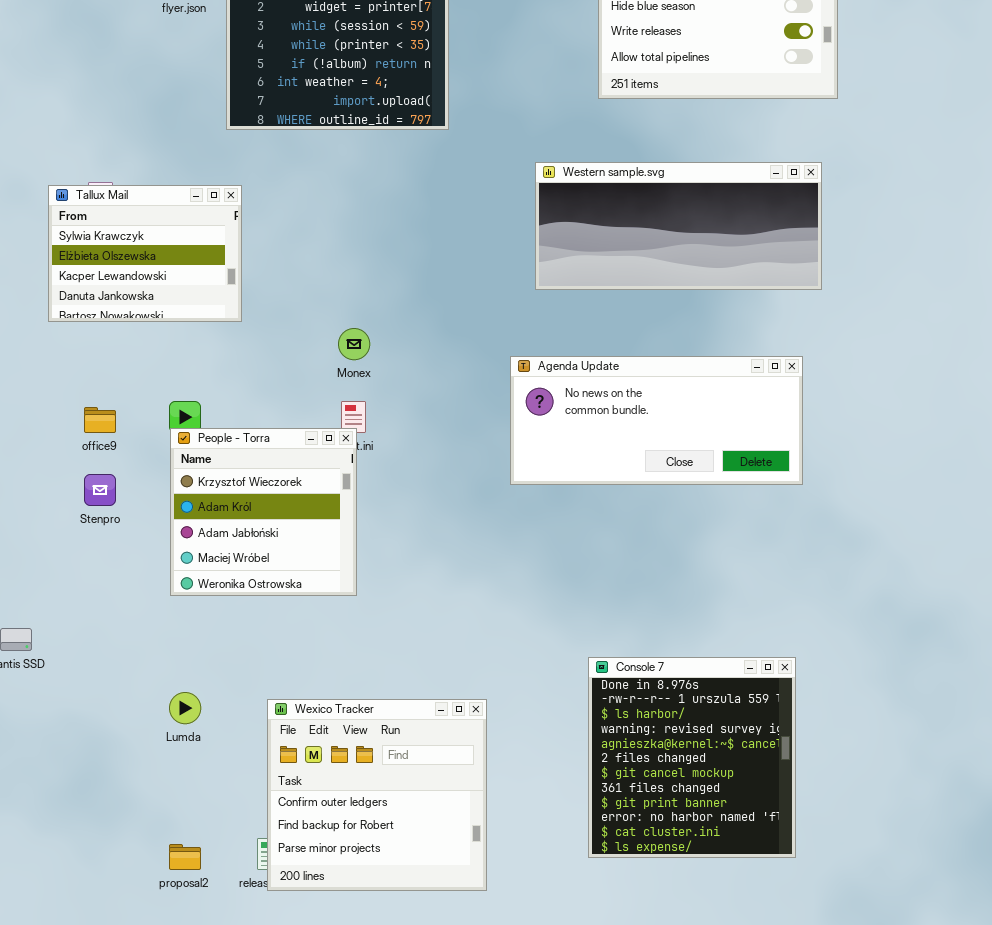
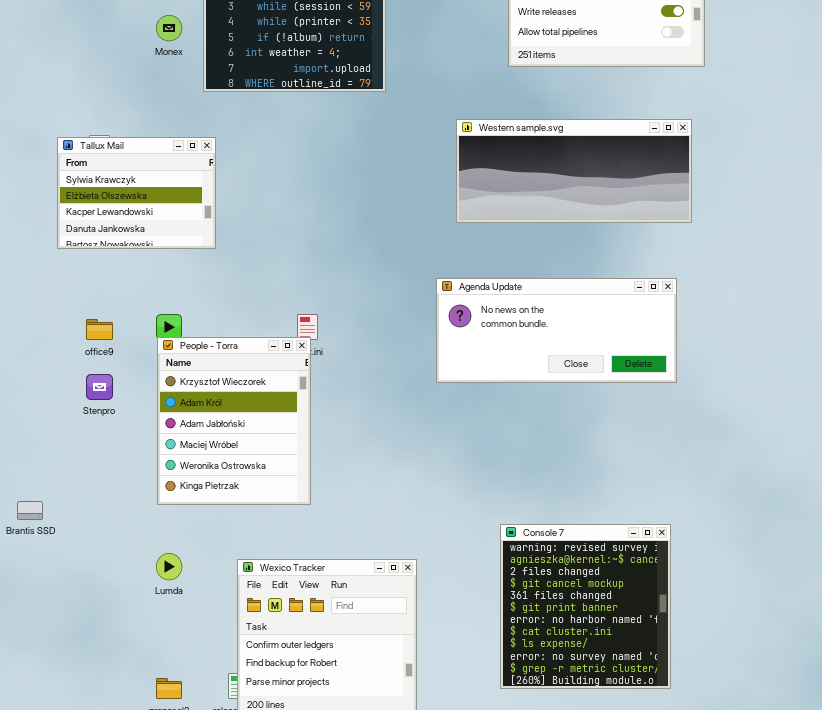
Monex: [338,328,370,360] -> [156,15,182,41], moved
People - Torra: [170,428,357,596] -> [157,337,311,505], resized
Console 7: [588,657,796,858] -> [500,524,671,689], scrolled down 3 rows

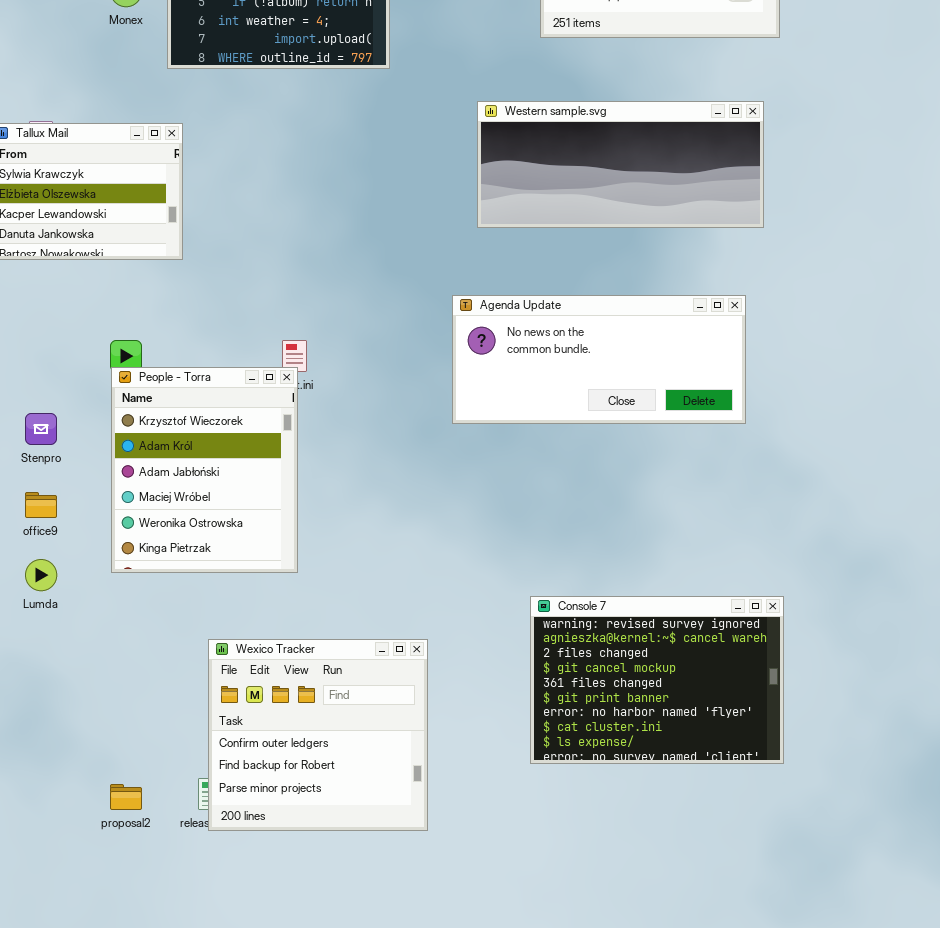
office9: [86,319,113,340] -> [25,492,57,518], moved
Console 7: [500,524,671,689] -> [530,596,784,764], resized
Lumda: [156,553,182,580] -> [25,559,57,591], moved

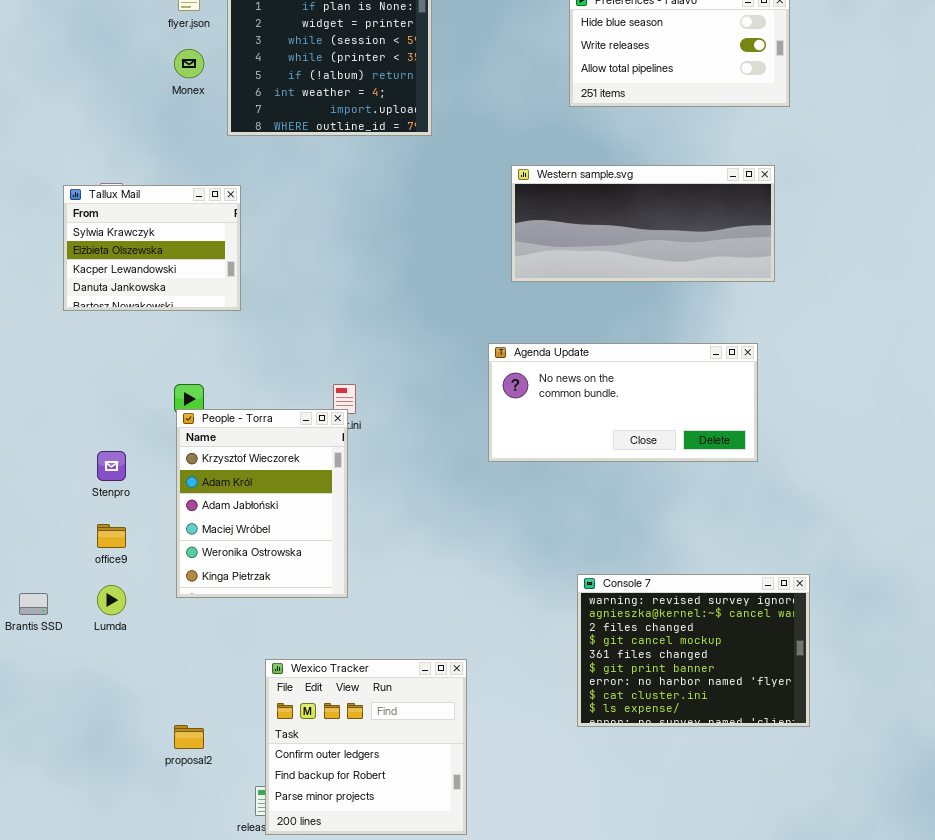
Console 7: [530,596,784,764] -> [577,574,810,727], moved
proposal2: [110,784,142,810] -> [174,725,204,749], moved

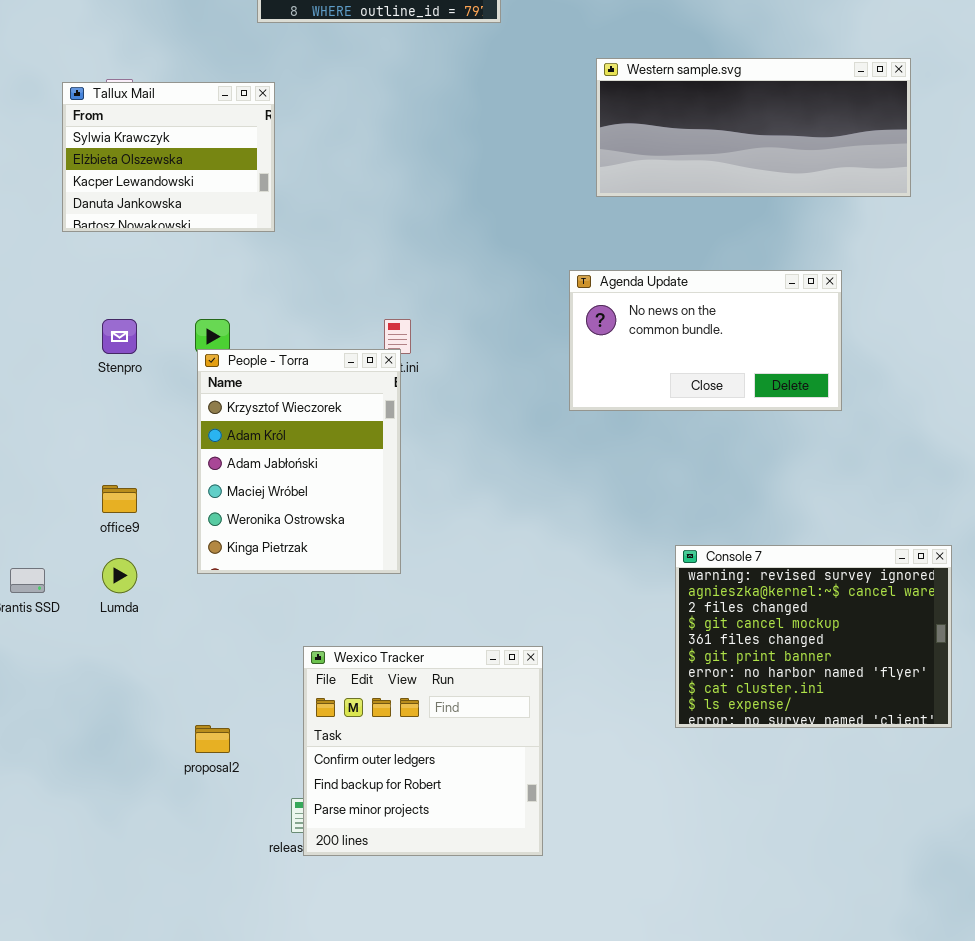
Agenda Update: [488,343,758,462] -> [569,270,842,411], resized
Stenpro: [97,451,126,481] -> [102,319,137,354], moved

